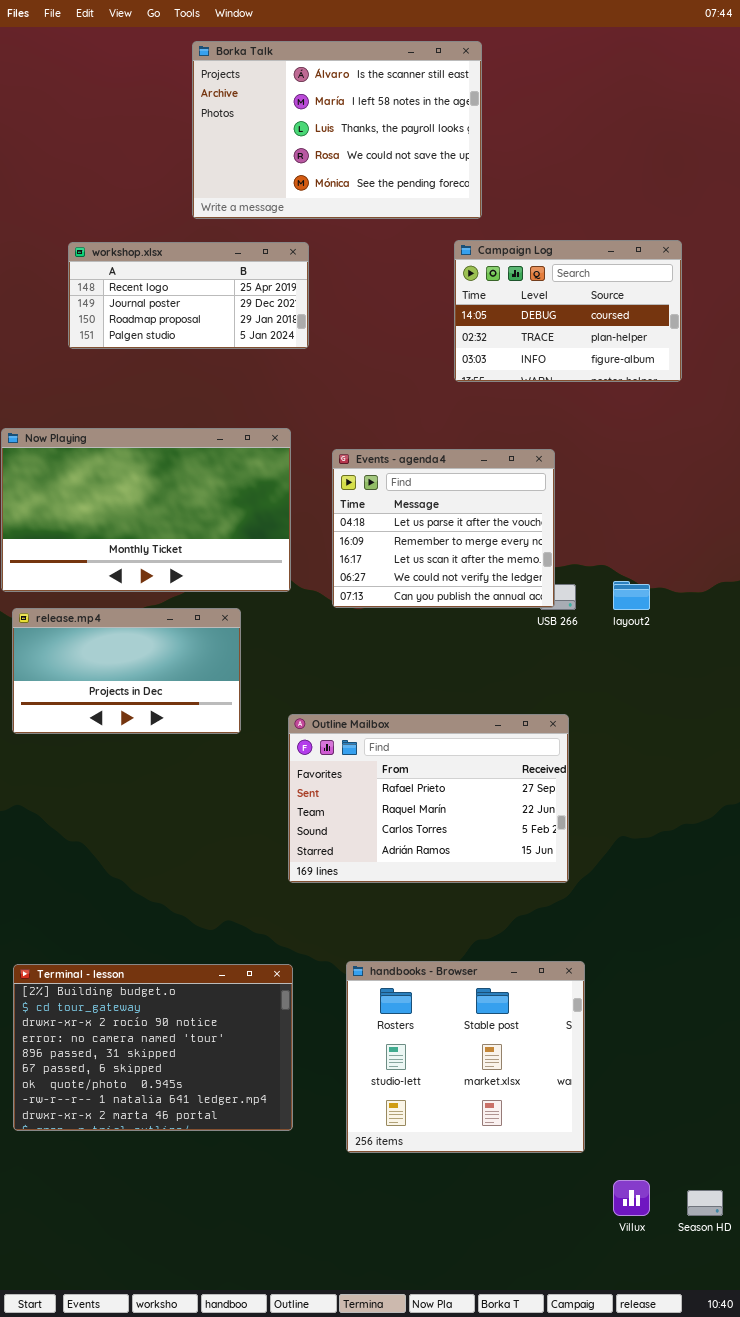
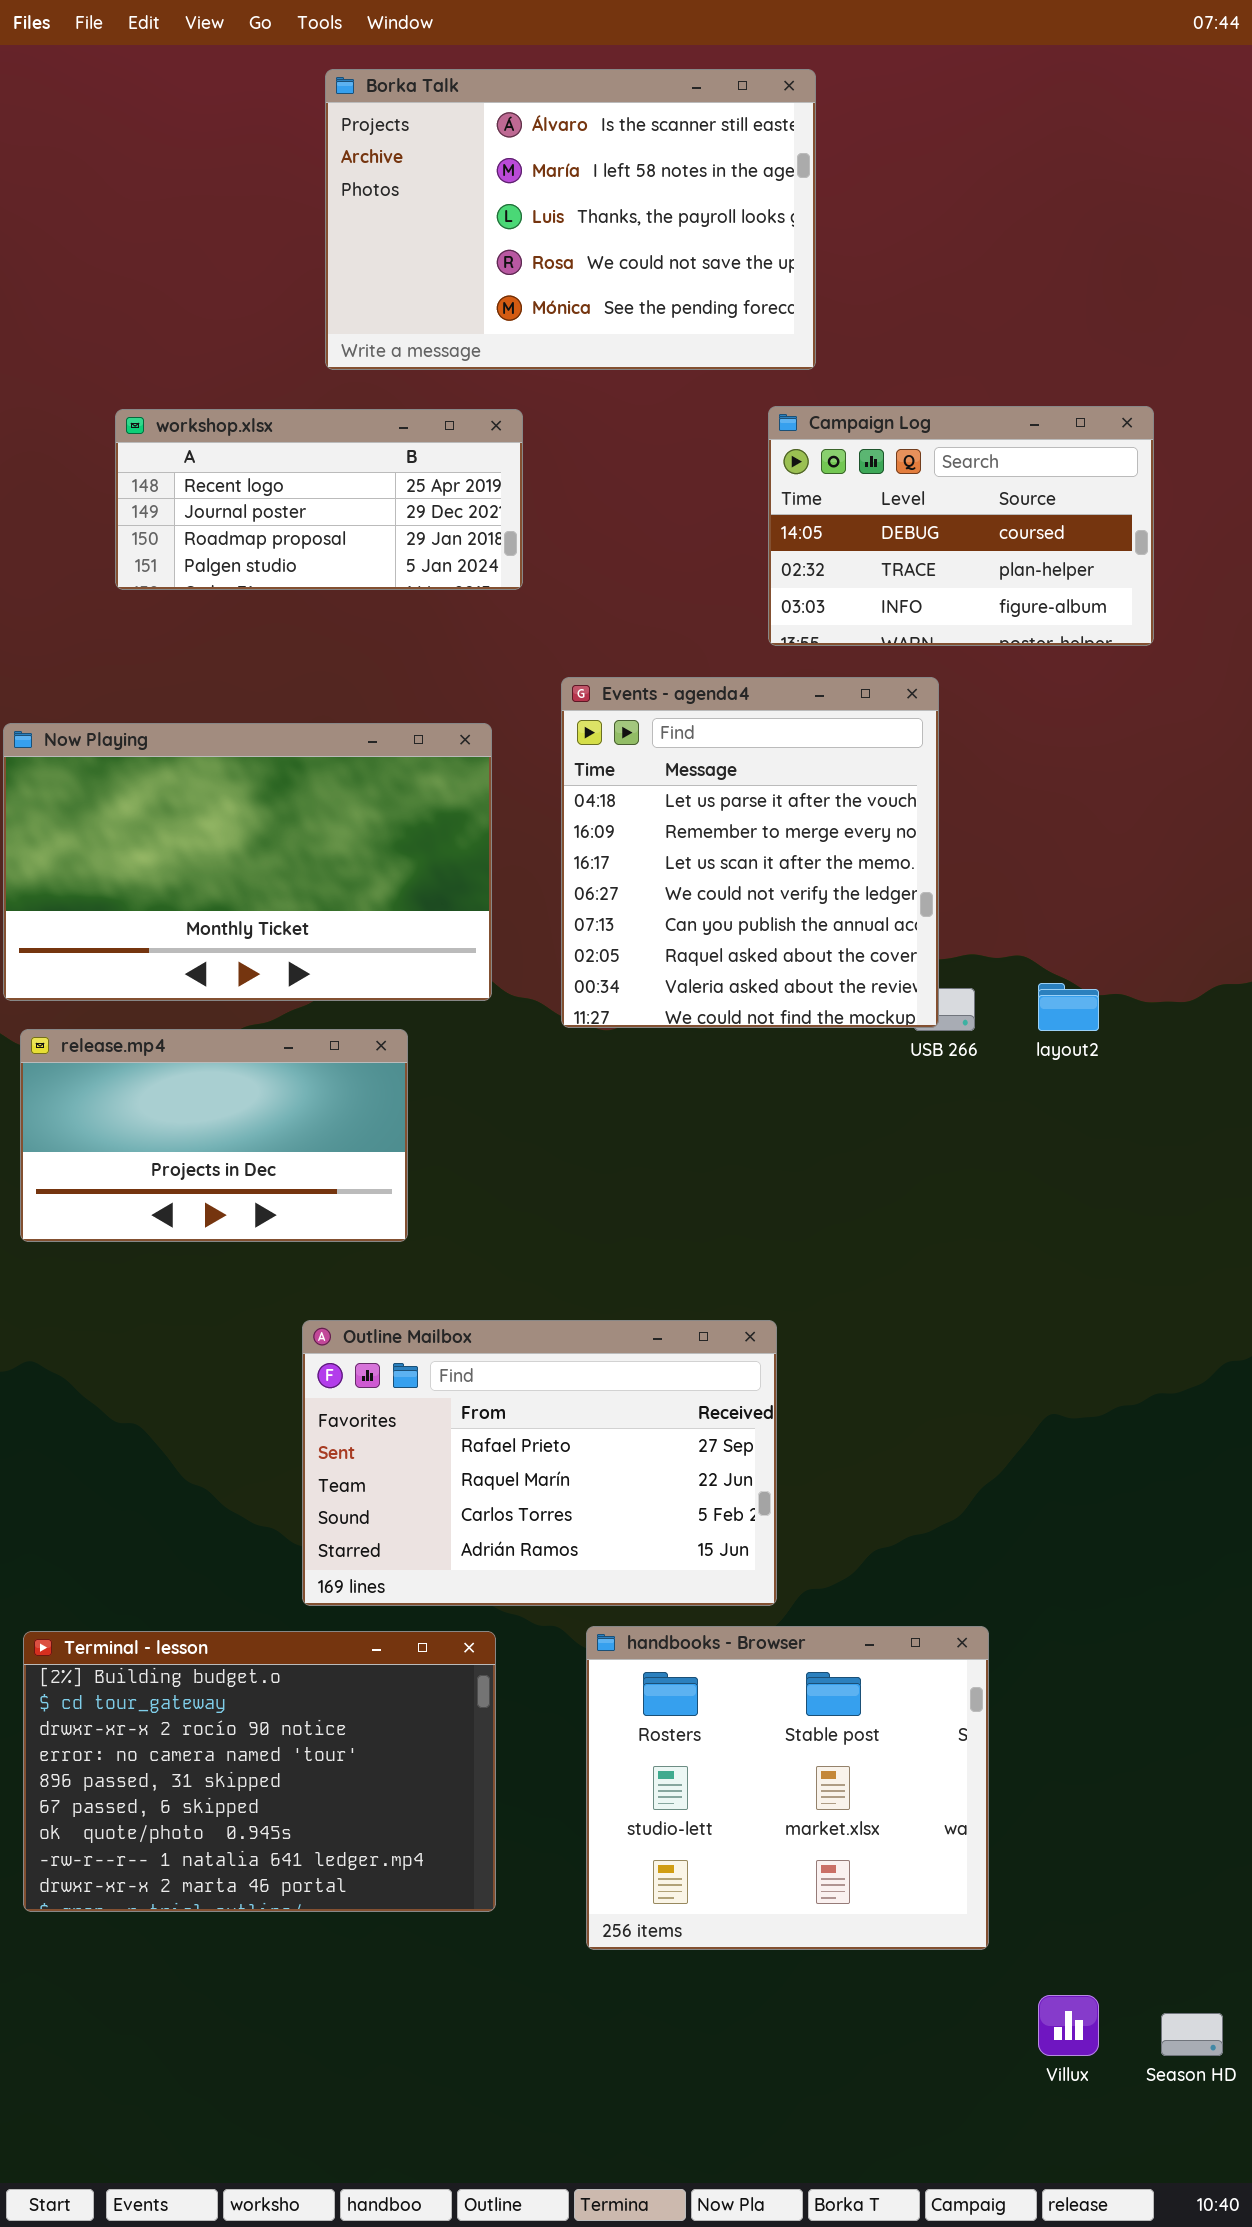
Events - agenda4: [332,449,555,608] -> [561,677,939,1028], resized
Outline Mailbox: [288,714,569,883] -> [302,1320,777,1606], moved

